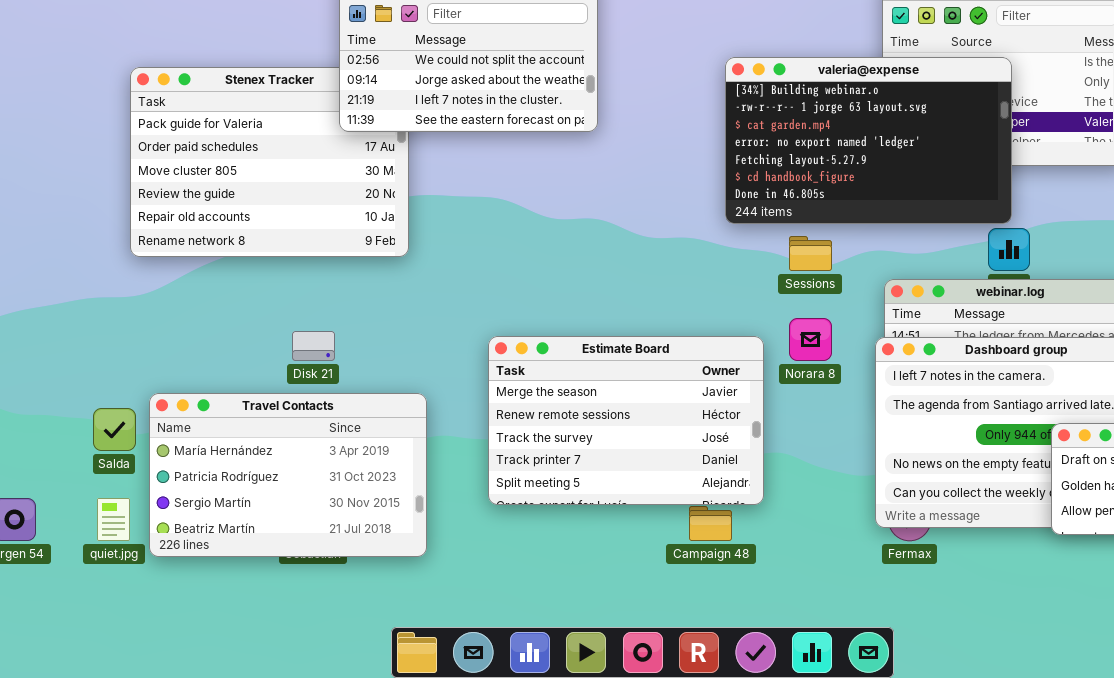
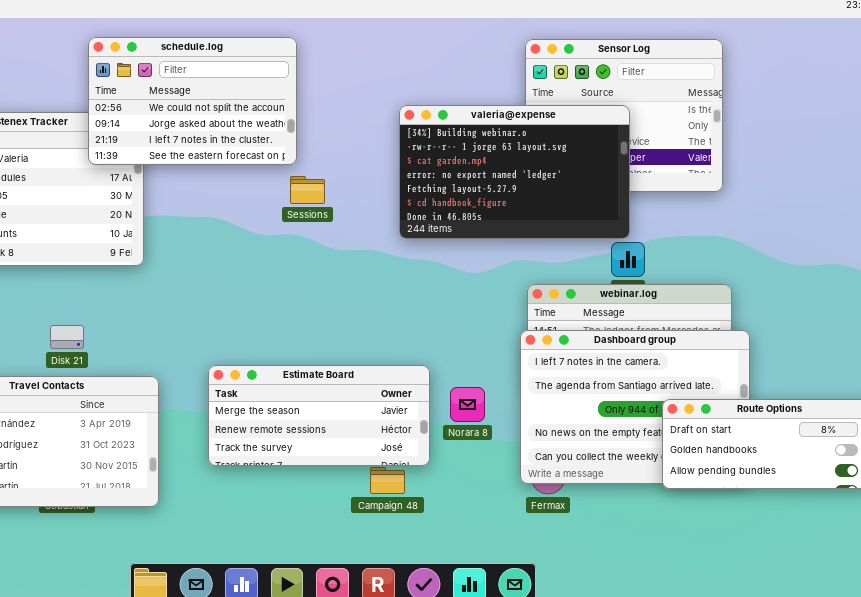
Sessions: [789,236,832,271] -> [290,176,325,204], moved
Norara 8: [789,318,832,361] -> [450,387,485,422], moved
Estimate Board: [488,336,764,505] -> [208,365,430,466], resized

